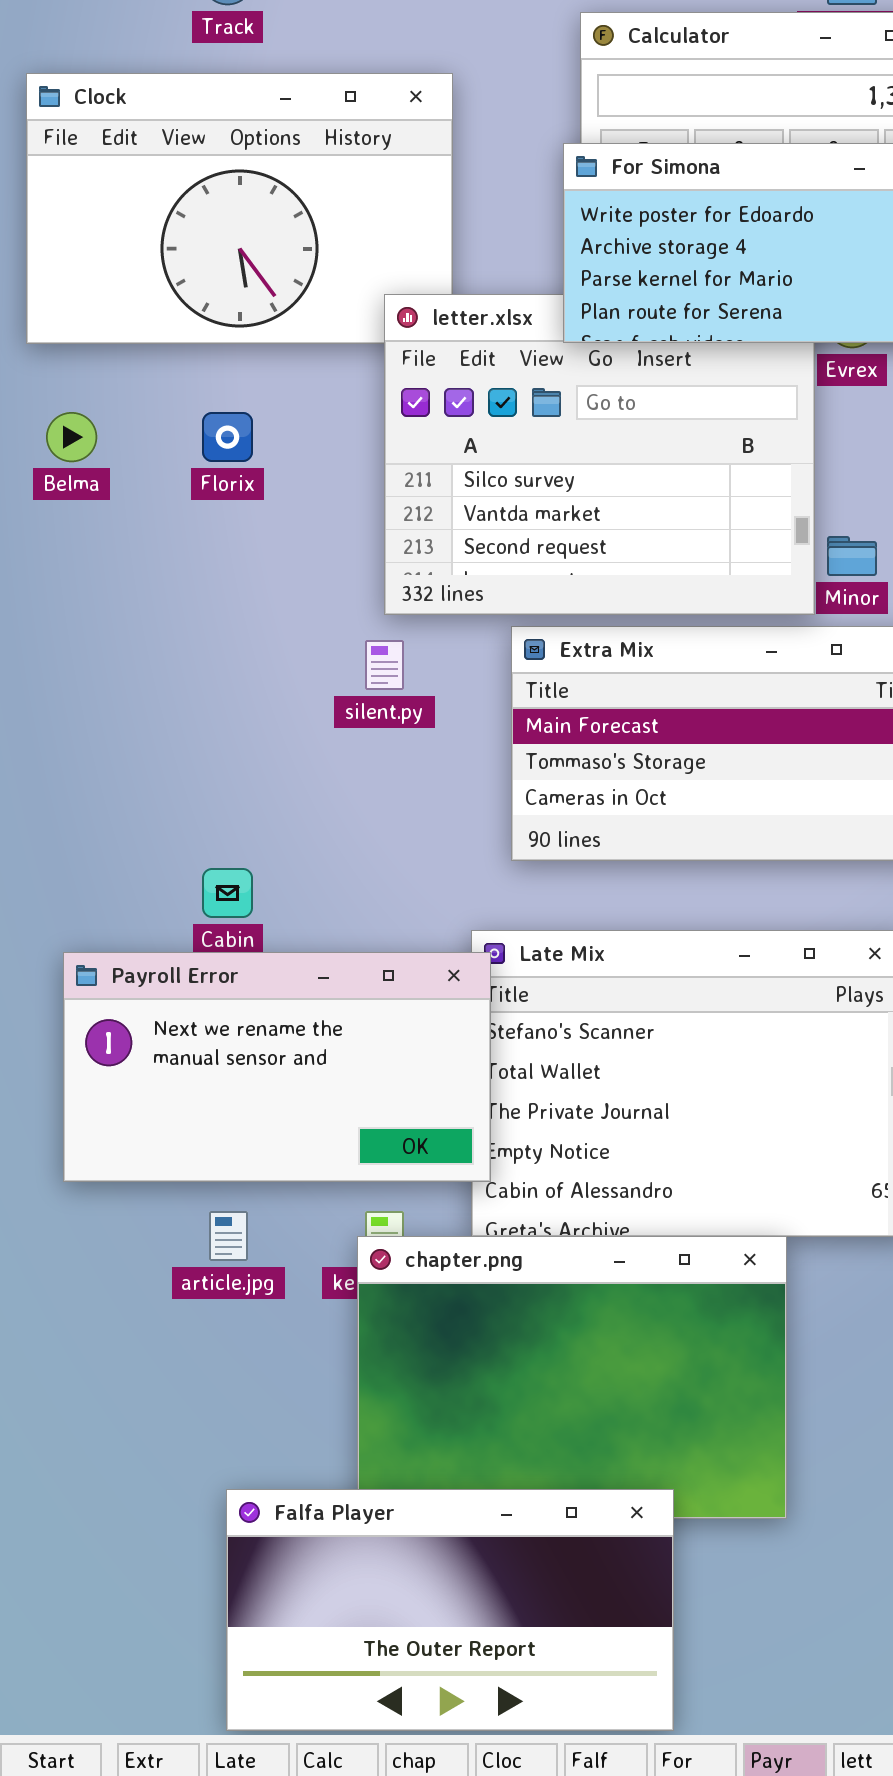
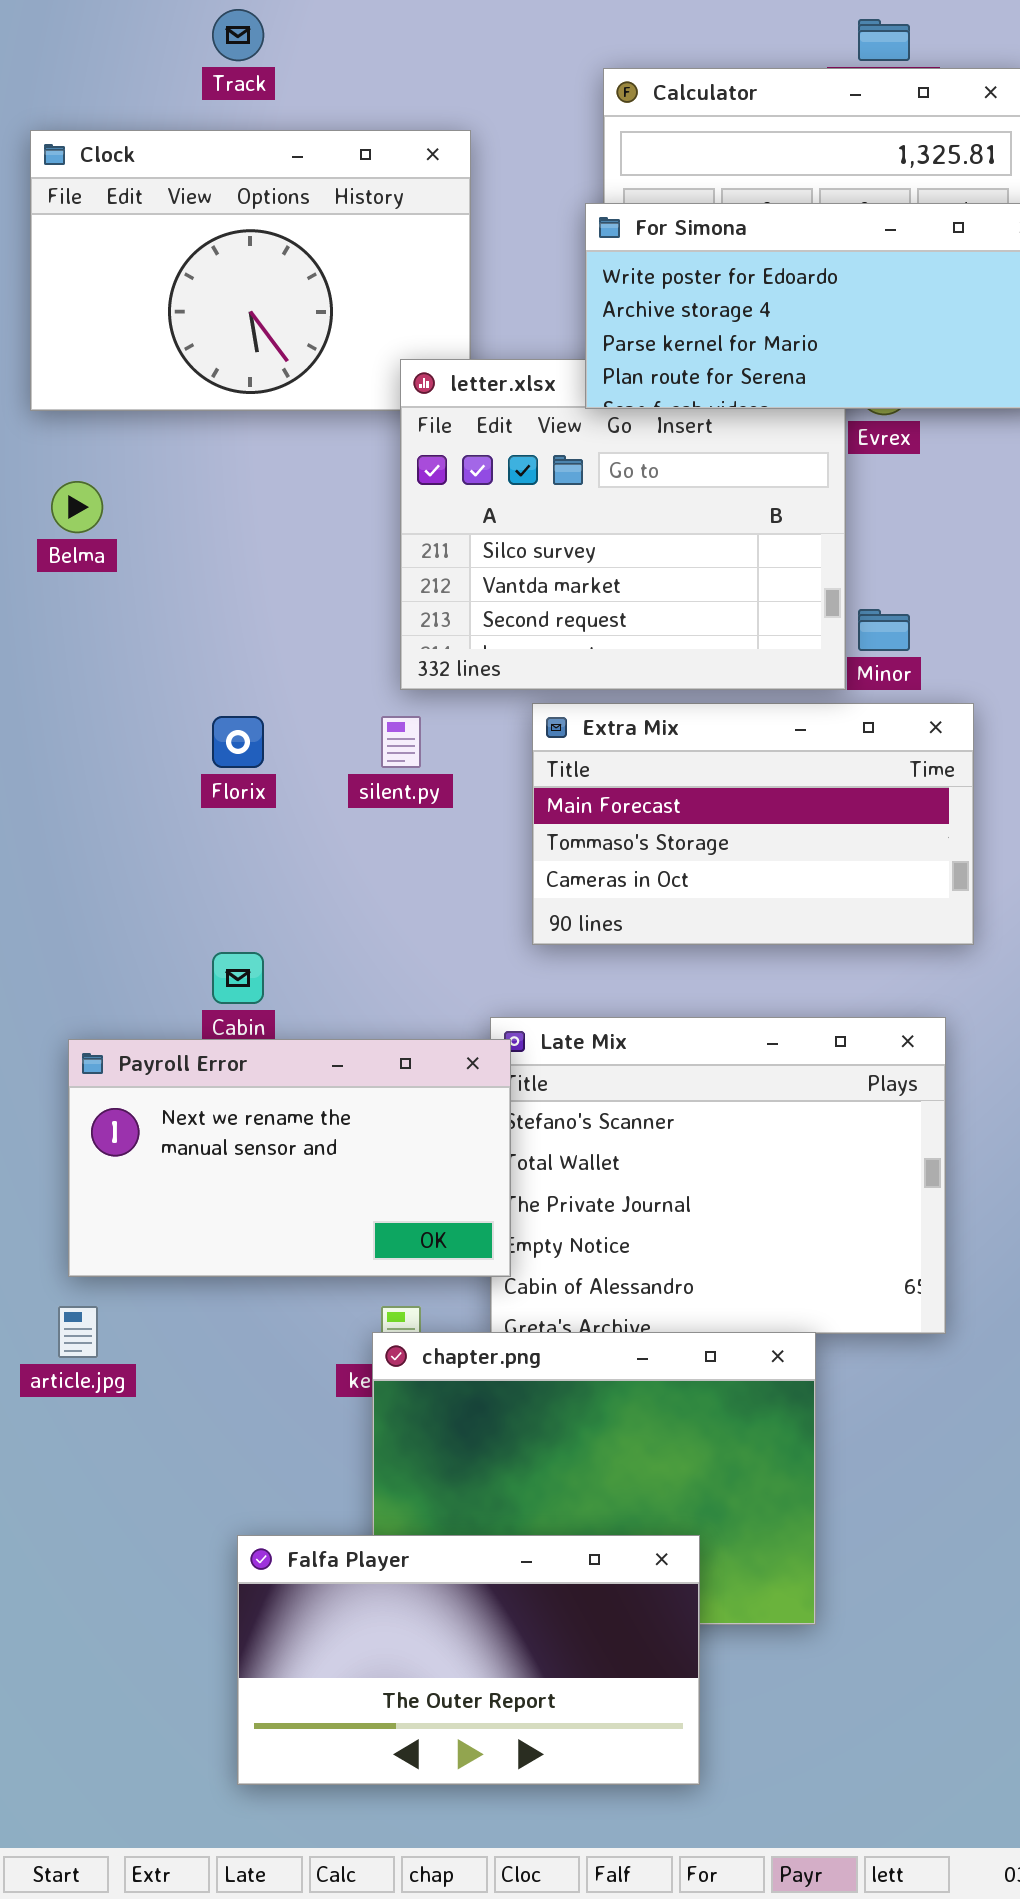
Florix: [202,412,253,462] -> [212,716,264,768], moved
article.jpg: [209,1211,248,1261] -> [58,1306,98,1358], moved
Falfa Player: [226,1489,674,1731] -> [237,1535,700,1785], moved

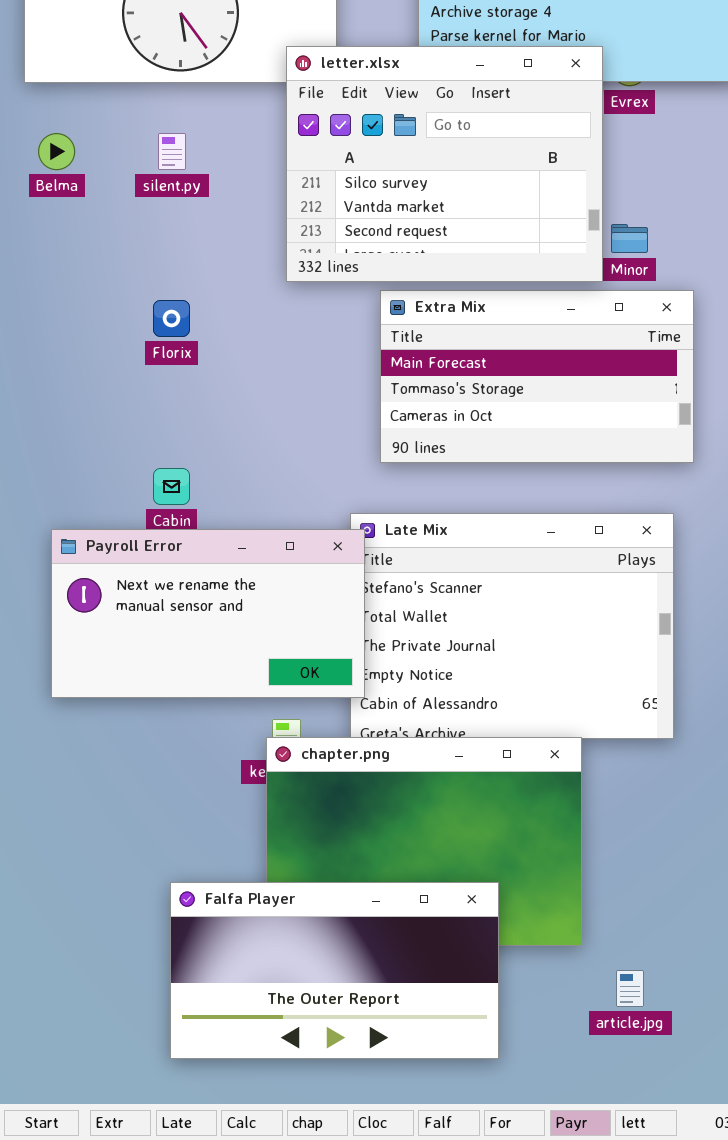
letter.xlsx: [400,359,846,690] -> [286,46,603,282], raised
silent.py: [381,716,421,768] -> [158,133,186,170], moved
article.jpg: [58,1306,98,1358] -> [616,970,644,1007], moved

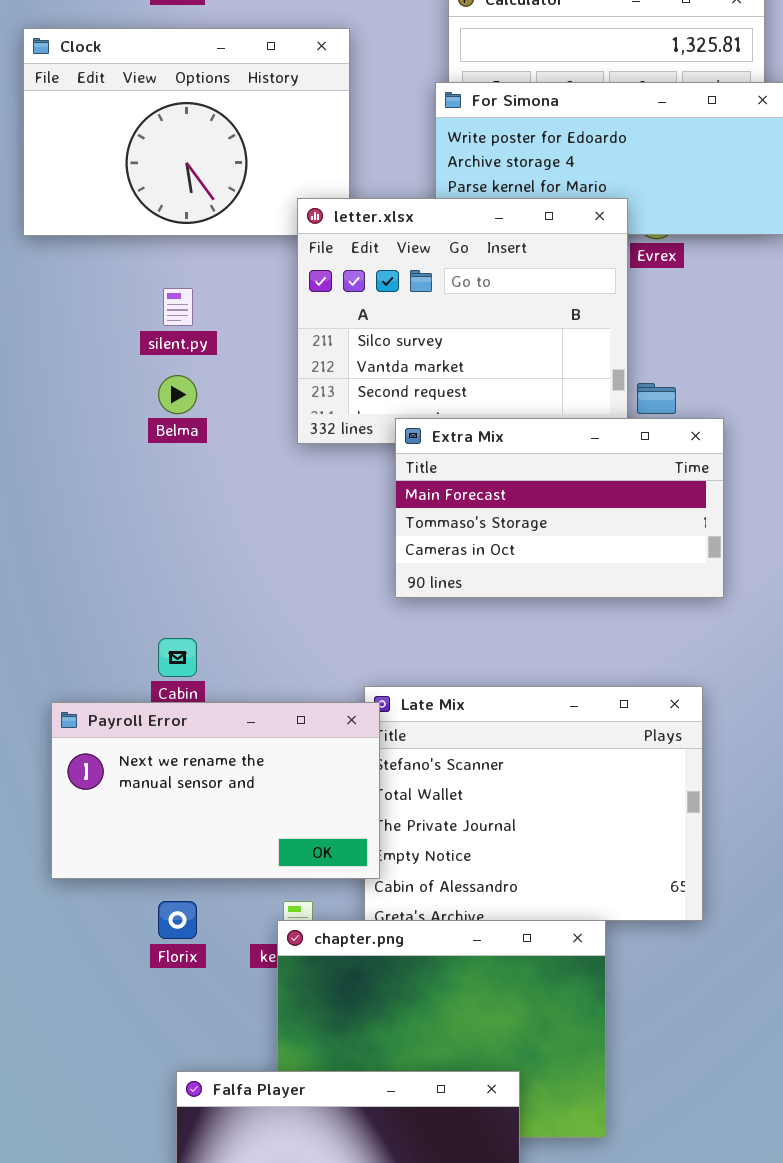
Belma: [38,133,75,170] -> [158,375,197,414], moved
Extra Mix: [380,290,694,463] -> [395,418,724,598], moved
Florix: [153,300,190,337] -> [158,901,197,939], moved

